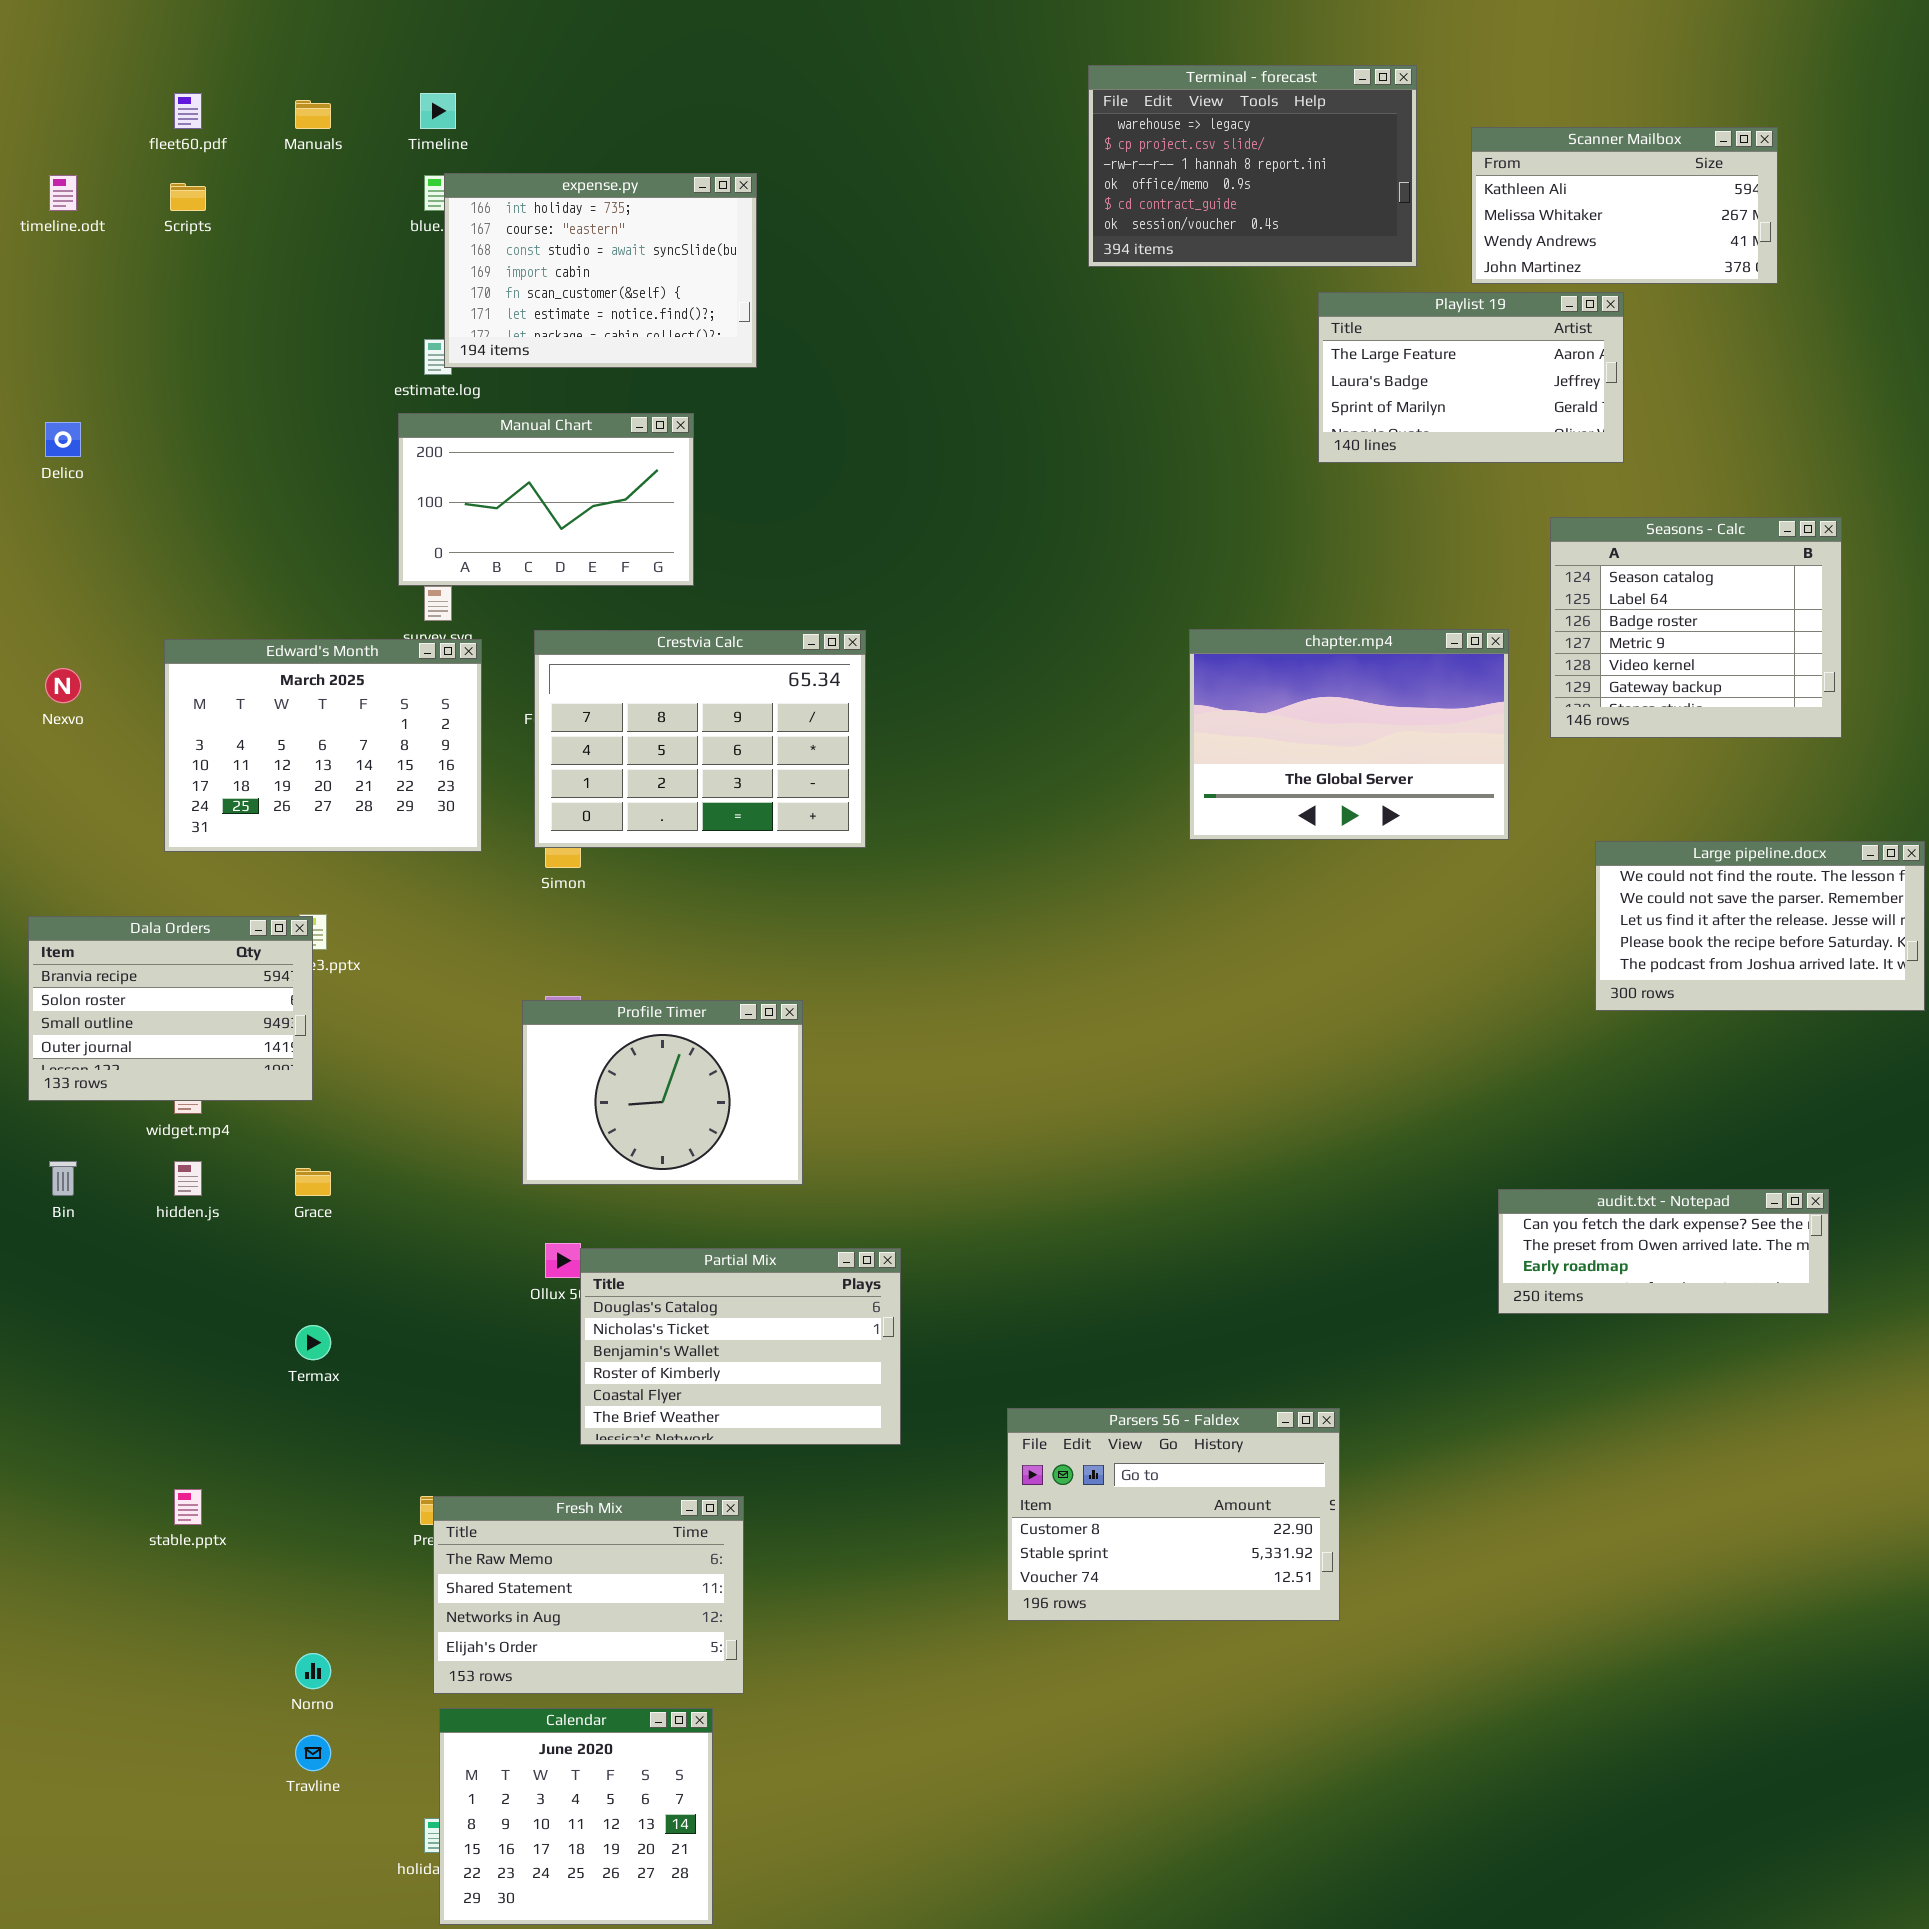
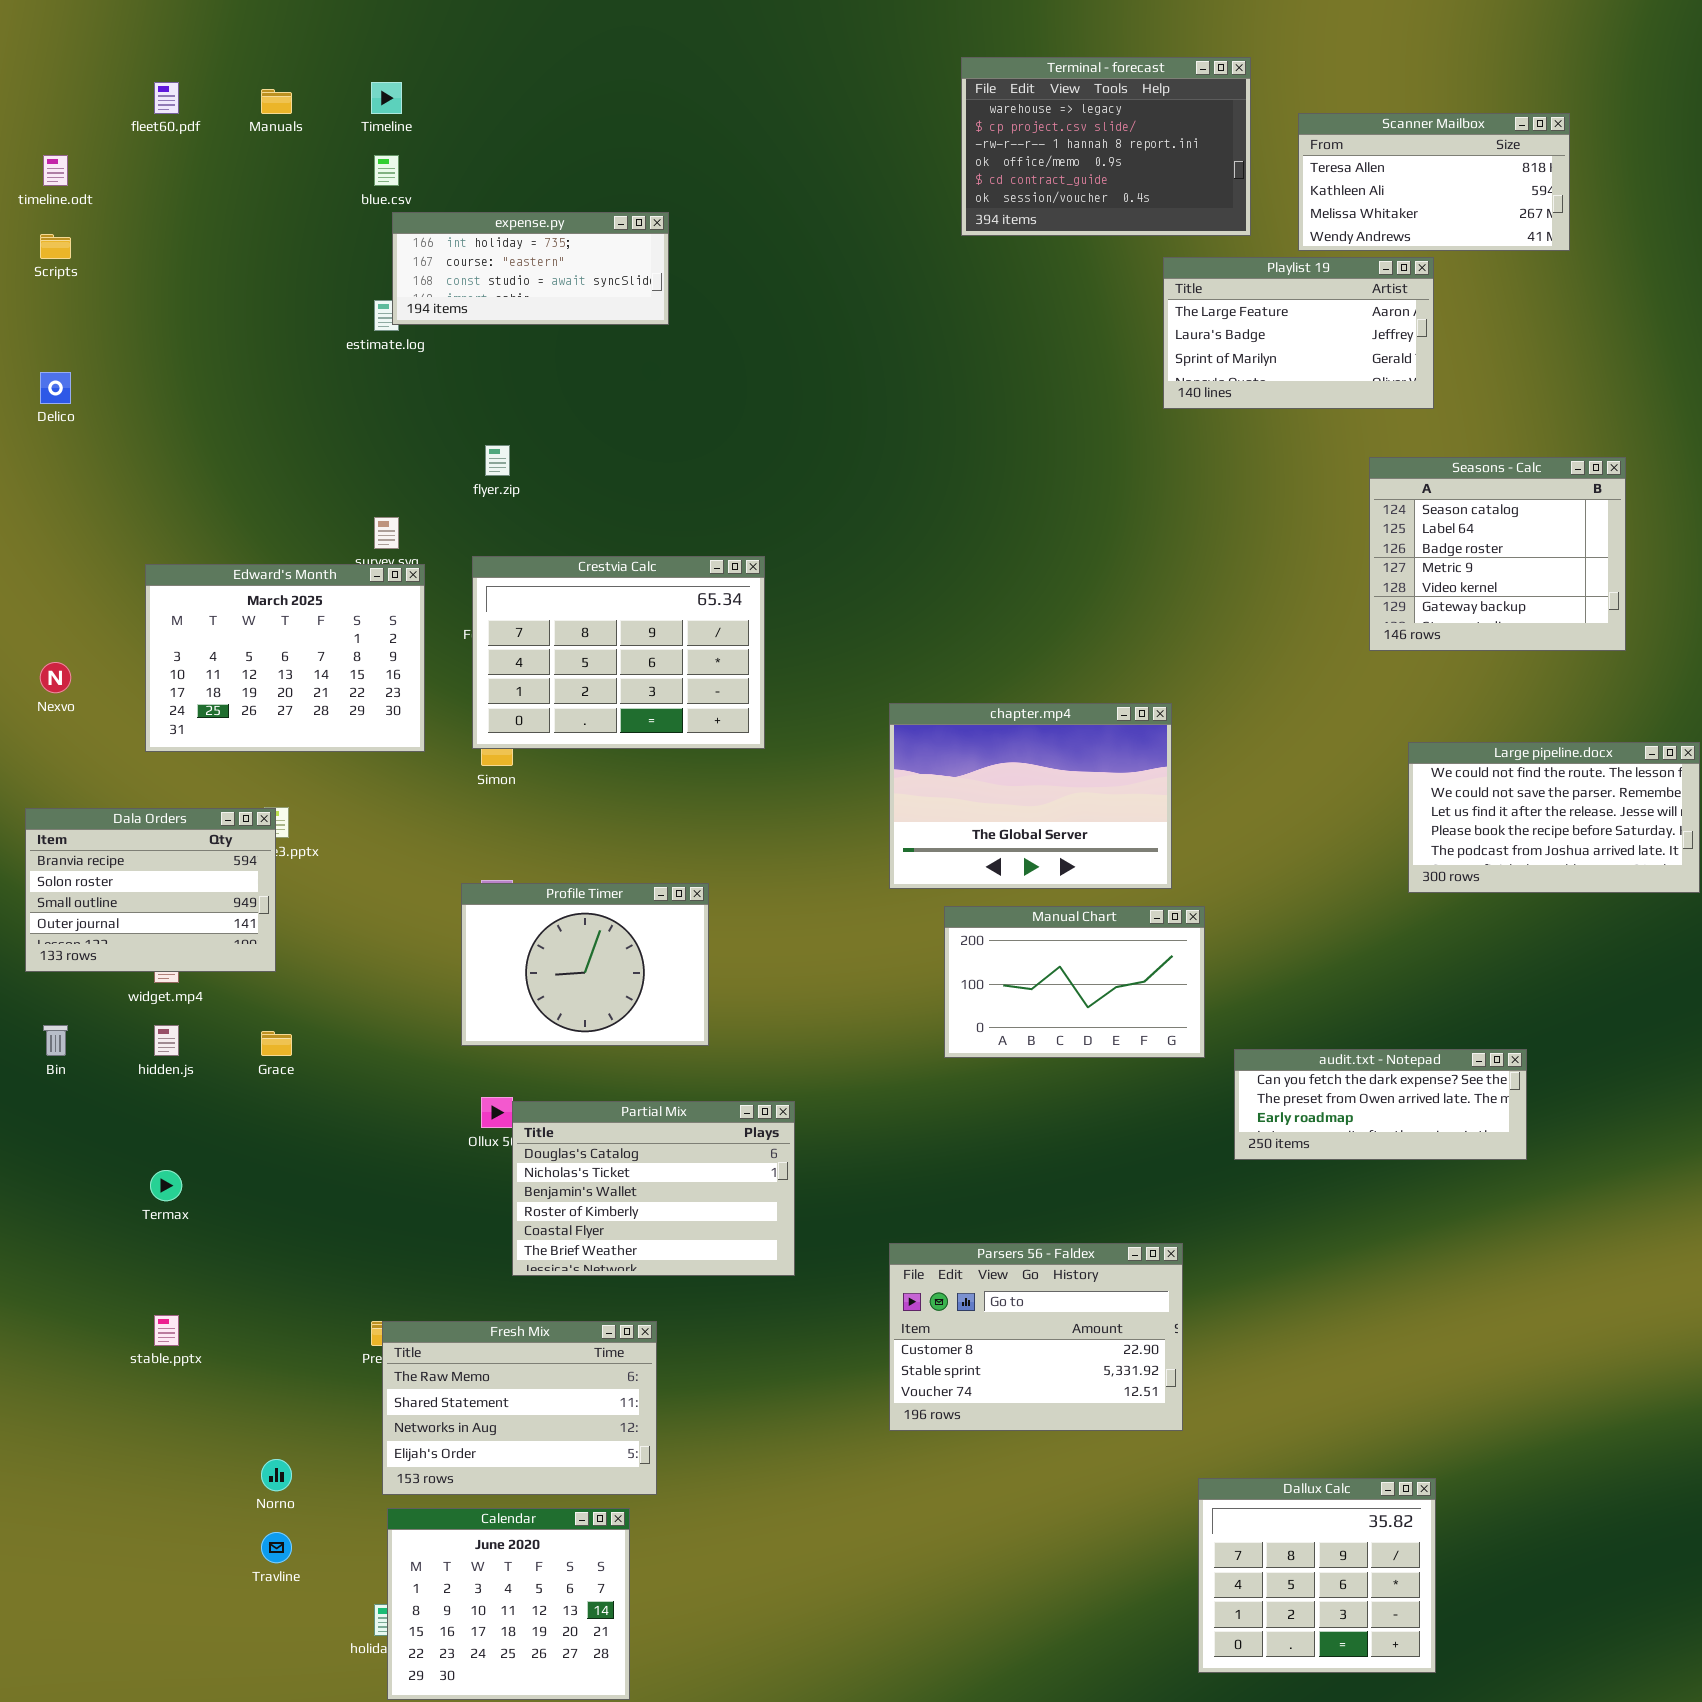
Scanner Mailbox: [1471,127,1778,284] -> [1298,113,1570,251], scrolled up 1 row
expense.py: [444,173,757,368] -> [392,212,669,325], resized
Scripts: [170,183,206,211] -> [40,234,71,259], moved
Manual Chart: [398,413,694,586] -> [944,906,1205,1058], moved
chapter.mp4: [1189,629,1509,840] -> [889,703,1172,889], moved
Nexvo: [45,668,81,703] -> [40,662,71,693], moved
audit.txt - Notepad: [1498,1189,1829,1314] -> [1234,1049,1527,1160], moved
Termax: [295,1325,331,1360] -> [150,1170,182,1201], moved
Dallux Calc: none -> [1198,1478,1436,1673], opened

